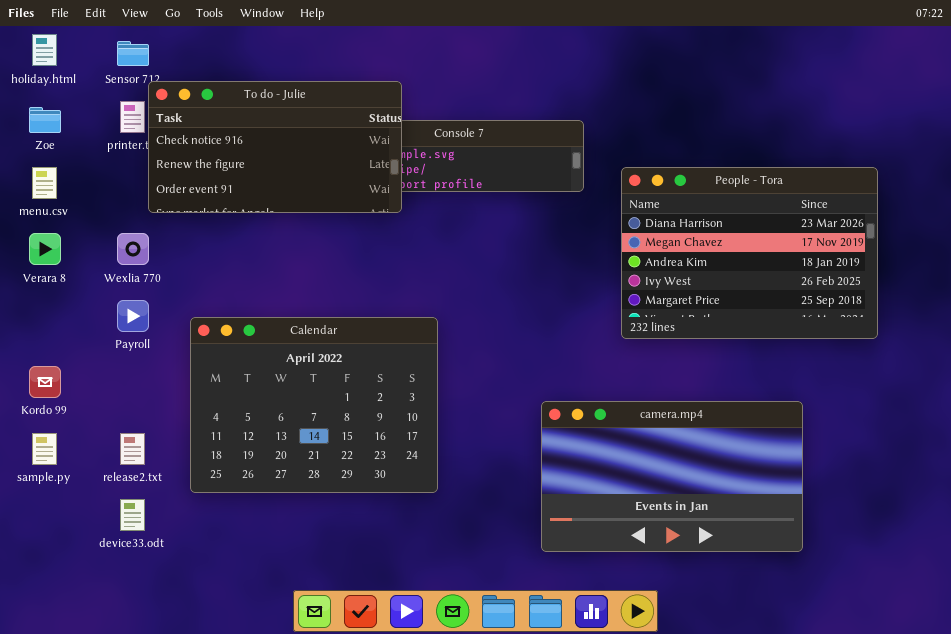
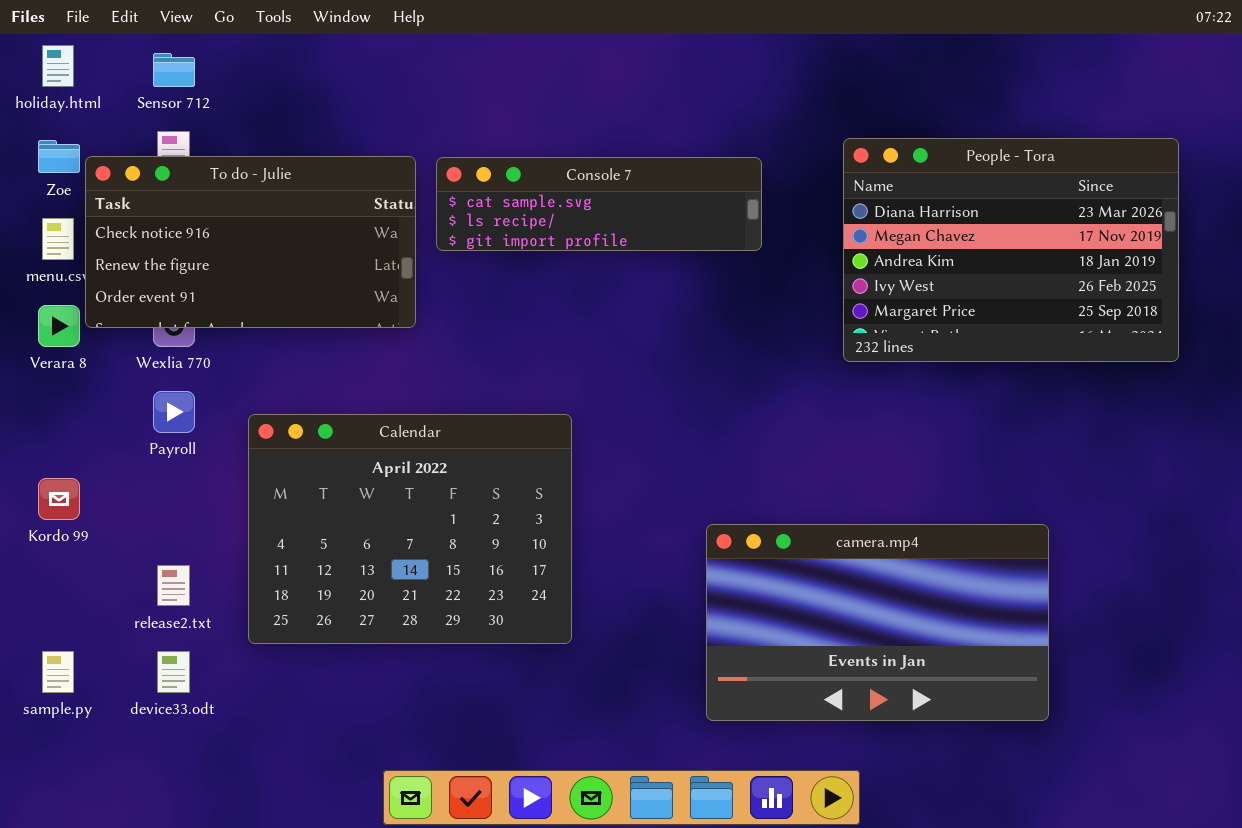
To do - Julie: [148,81,402,213] -> [85,156,416,328], moved
People - Tora: [621,167,878,339] -> [843,138,1179,362], moved
sample.py: [32,433,57,465] -> [42,651,74,693], moved

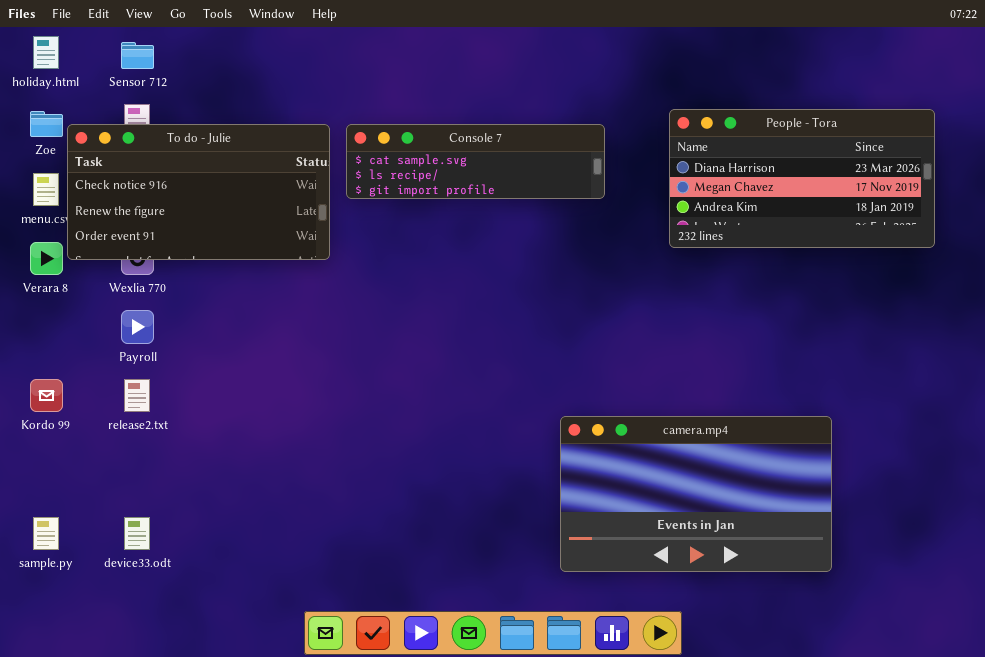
People - Tora: [843,138,1179,362] -> [669,109,935,248], resized
Calendar: [248,414,572,644] -> none, closed
release2.txt: [157,565,190,606] -> [124,379,150,412], moved

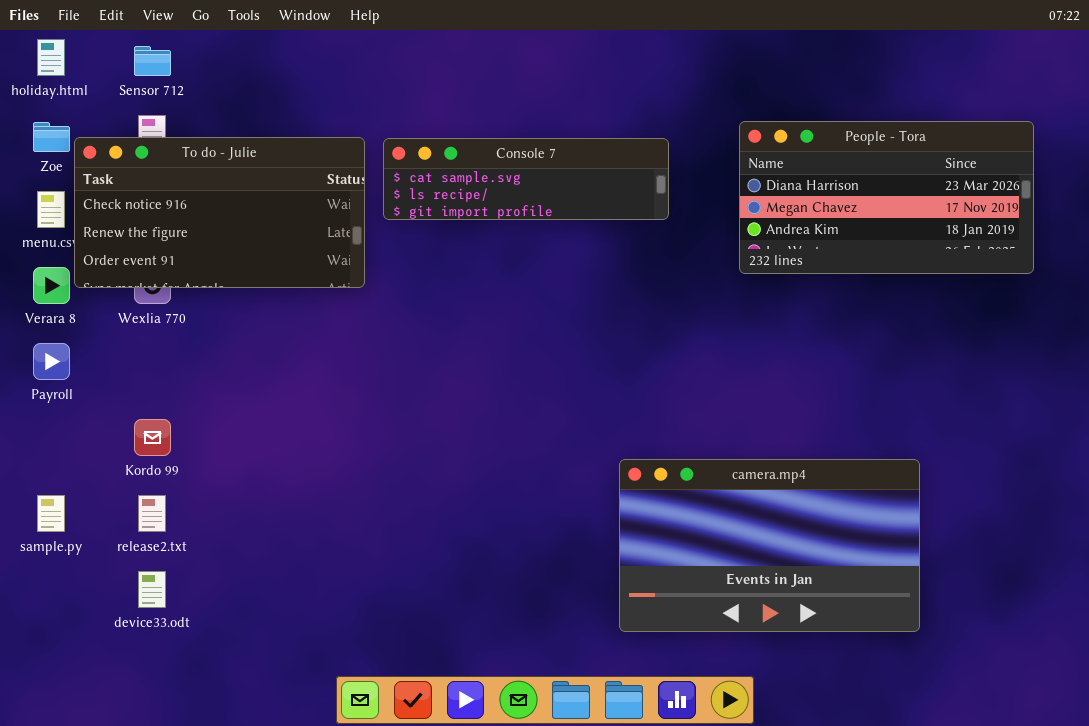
Payroll: [121,310,154,344] -> [33,343,70,380], moved
Kordo 99: [30,379,63,412] -> [134,419,171,456], moved
release2.txt: [124,379,150,412] -> [138,495,166,532], moved
sample.py: [33,517,59,550] -> [37,495,65,532], moved

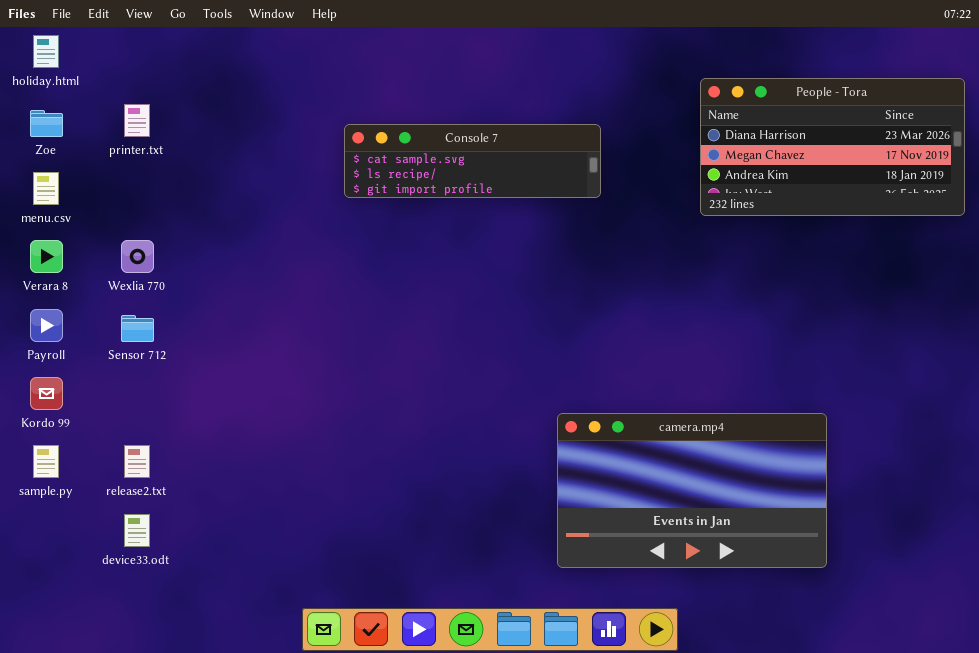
Sensor 712: [134,46,171,76] -> [121,315,154,342], moved
People - Tora: [739,121,1034,274] -> [700,78,965,216], moved
To do - Julie: [74,137,365,288] -> none, closed
Kordo 99: [134,419,171,456] -> [30,377,63,410], moved

